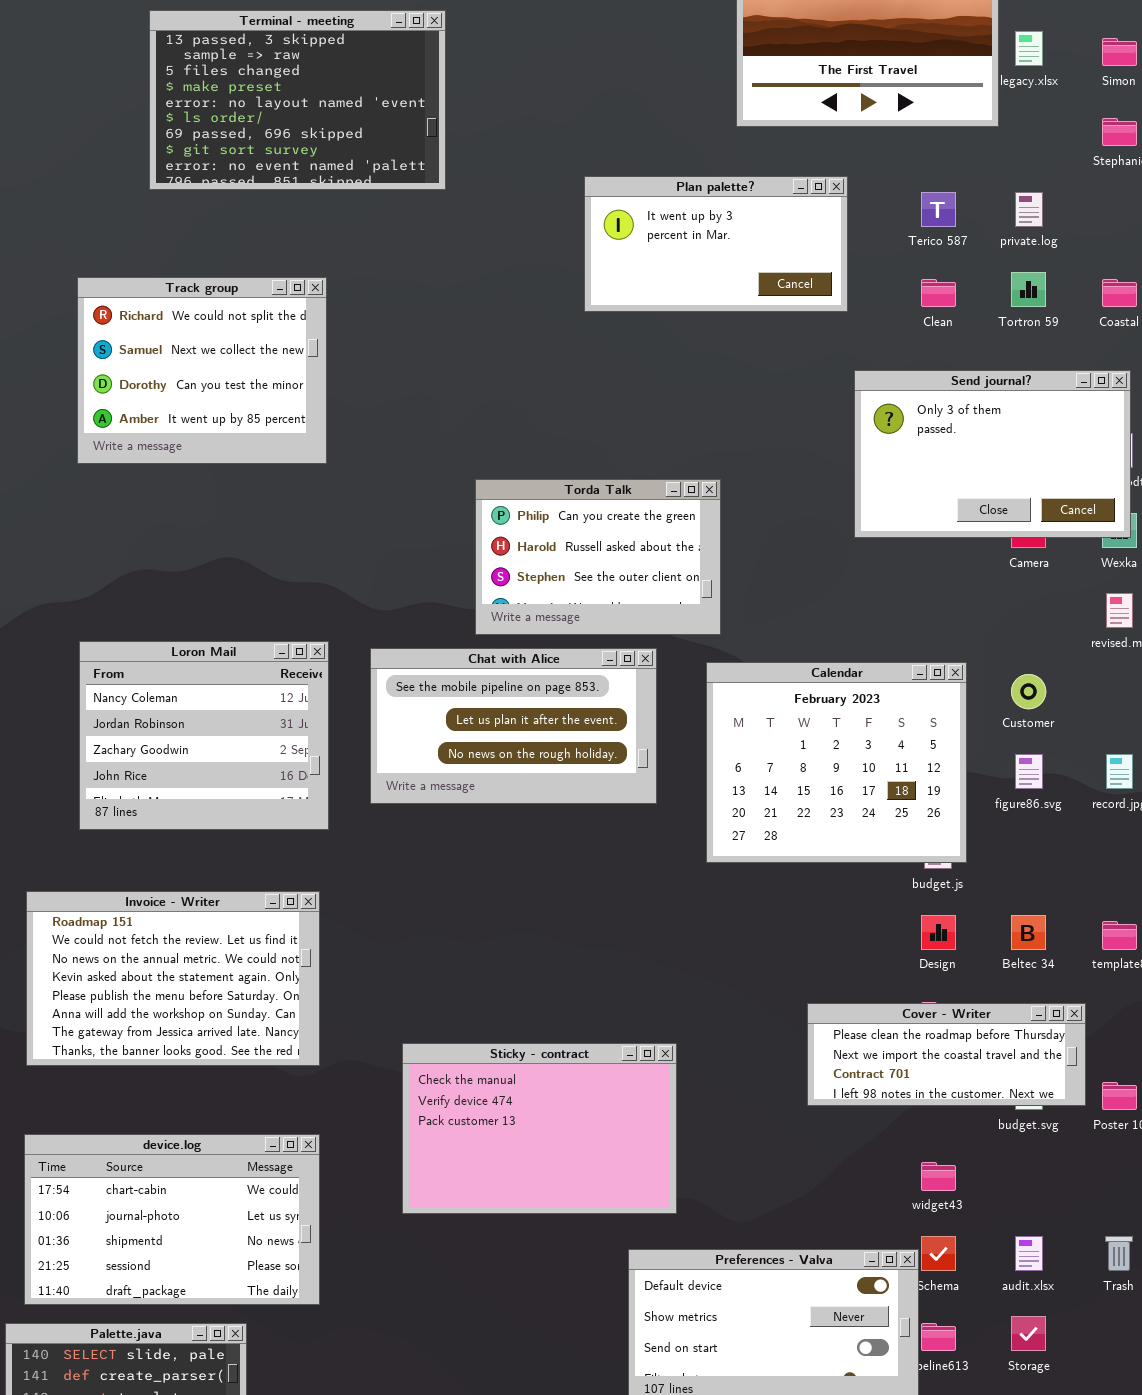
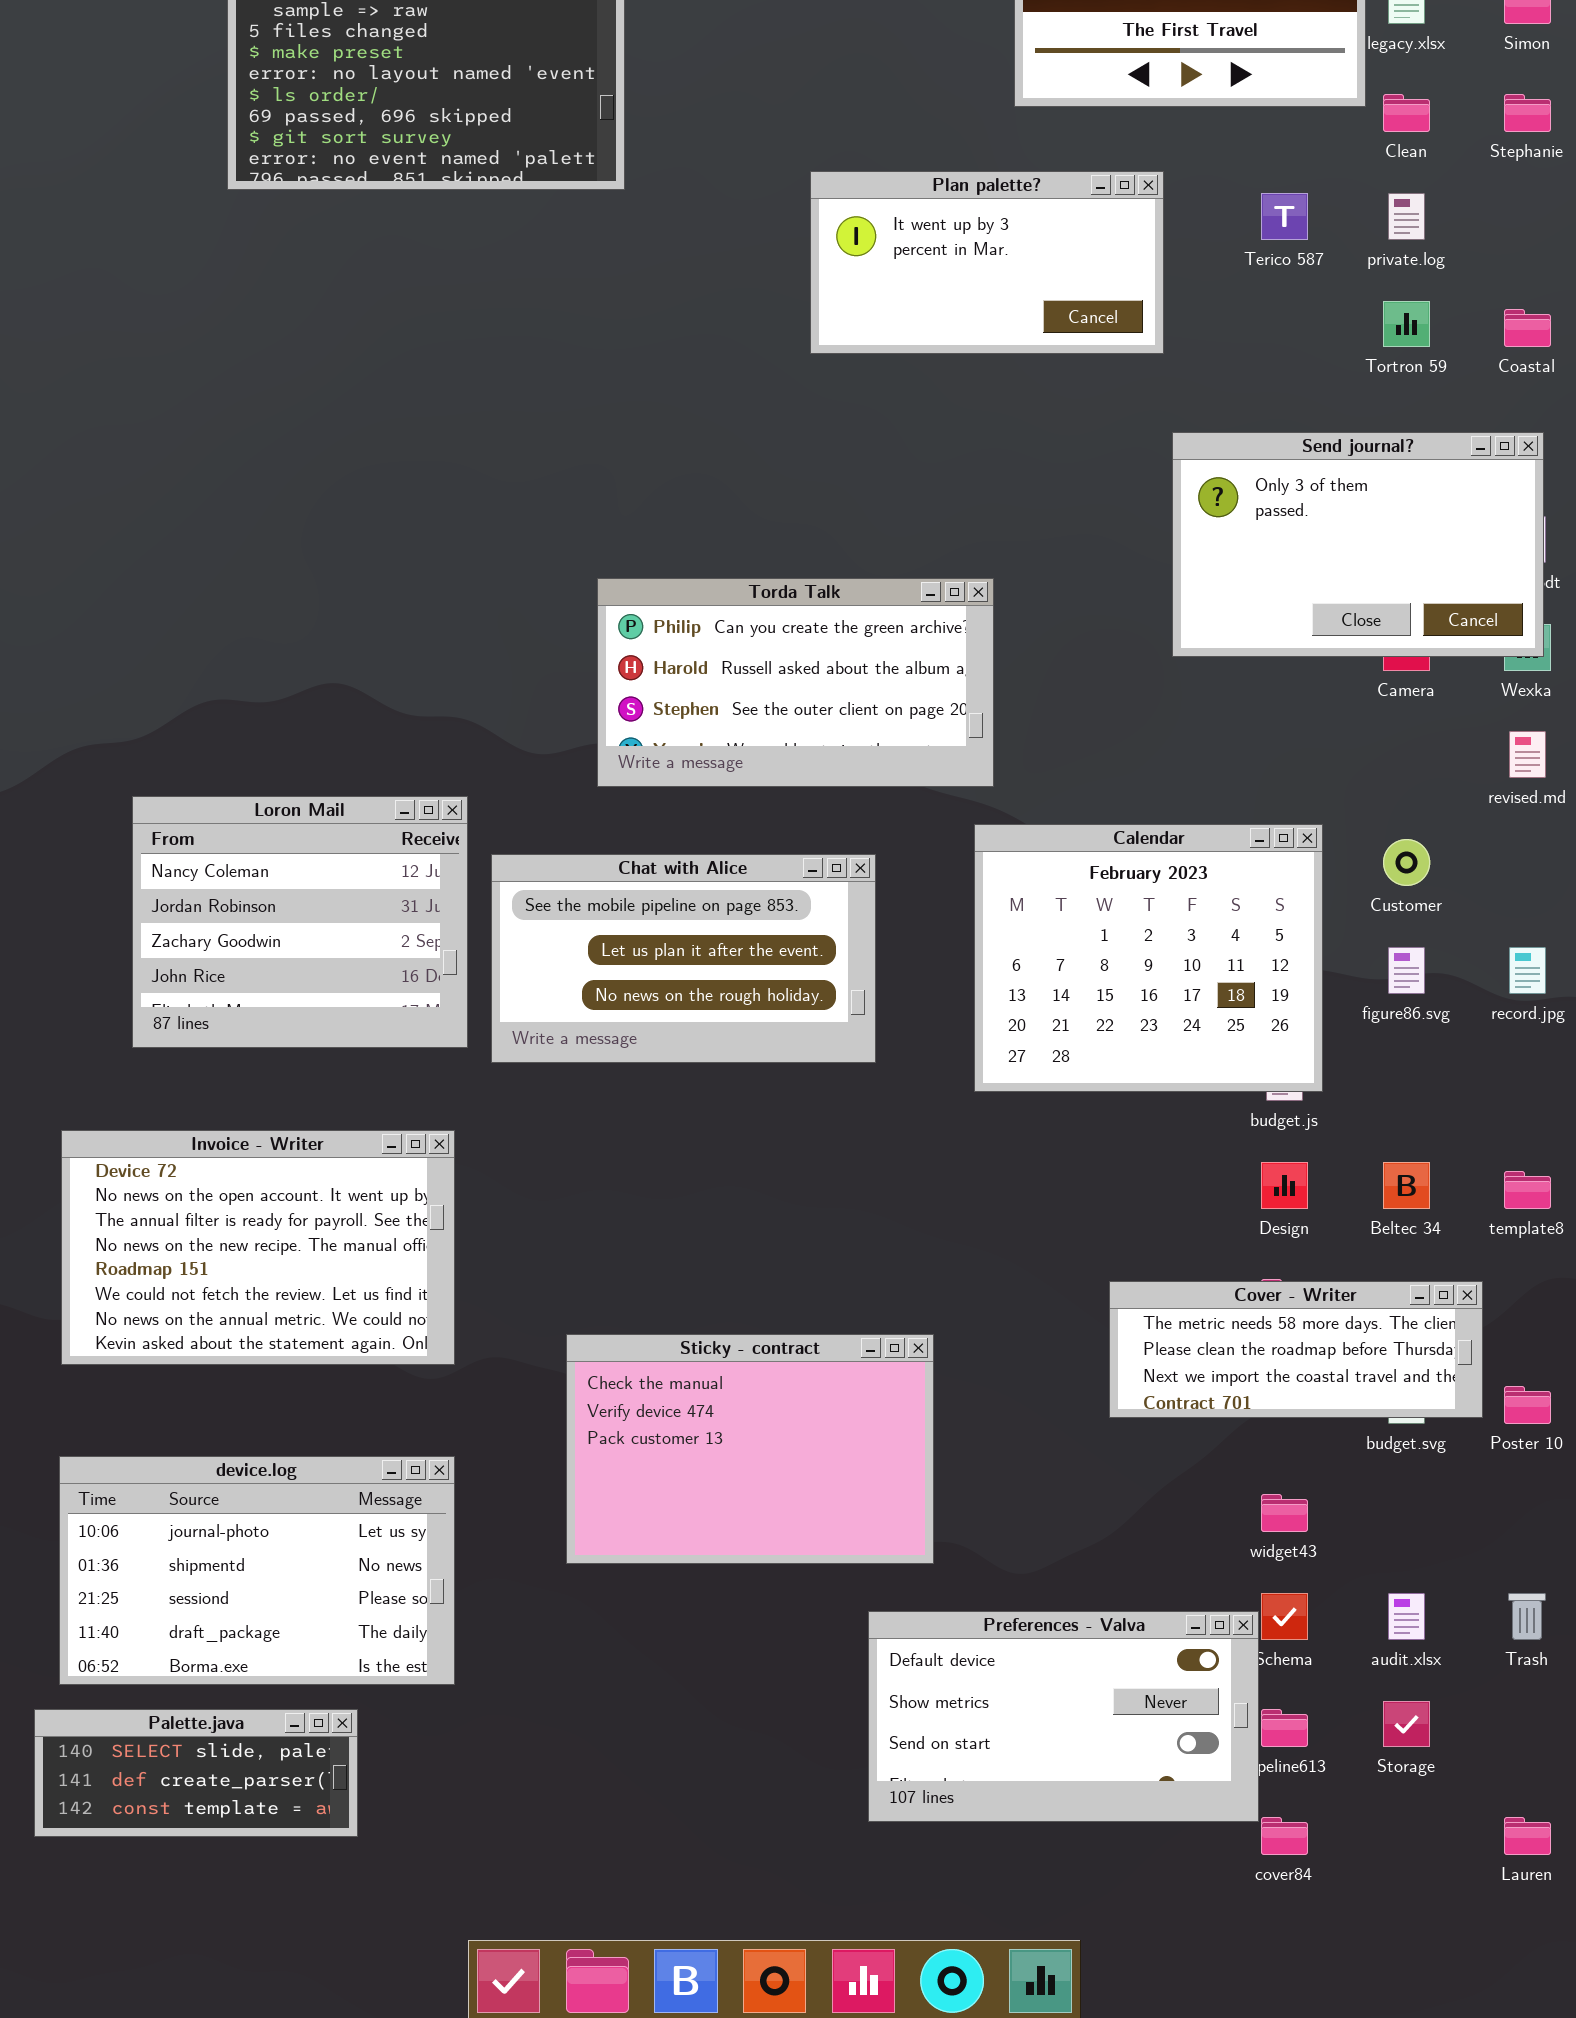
Track group: [77,277,327,464] -> none, closed
Clean: [921,279,956,307] -> [1383,94,1430,132], moved
Torda Talk: [475,479,721,635] -> [597,578,994,787], resized
Chat with Alice: [370,648,657,804] -> [491,854,876,1063], moved
Invoice - Writer: [26,891,320,1066] -> [61,1130,455,1365], scrolled up 4 rows
Cover - Writer: [807,1003,1086,1106] -> [1109,1281,1483,1418], scrolled up 1 row
device.log: [24,1134,320,1305] -> [59,1456,455,1685], scrolled down 1 row

